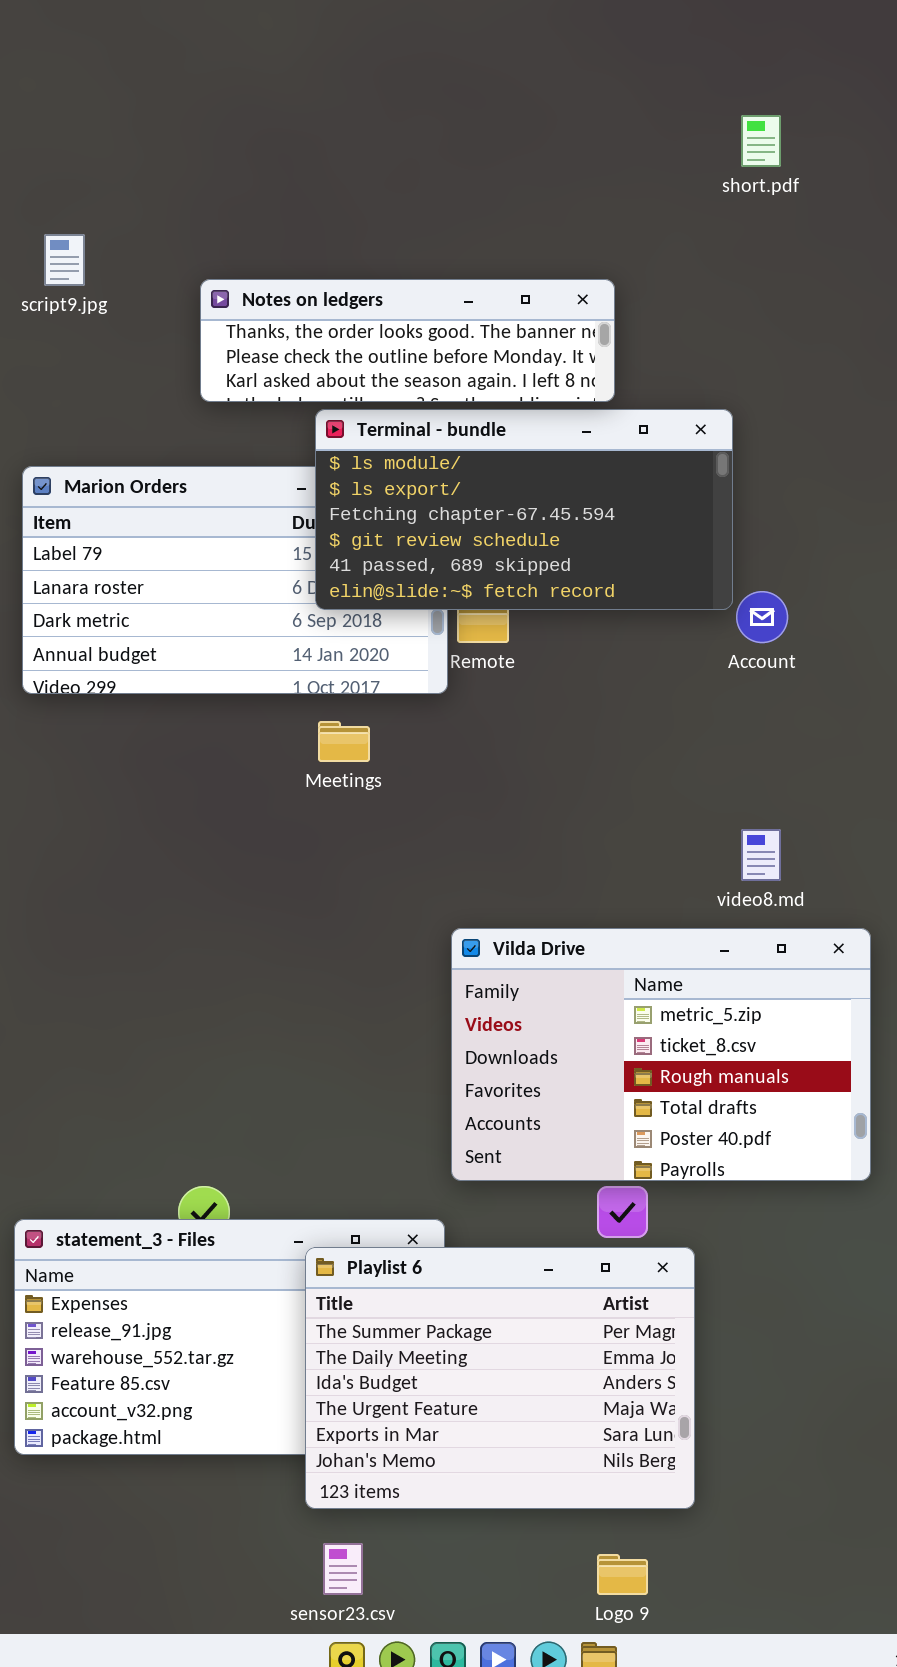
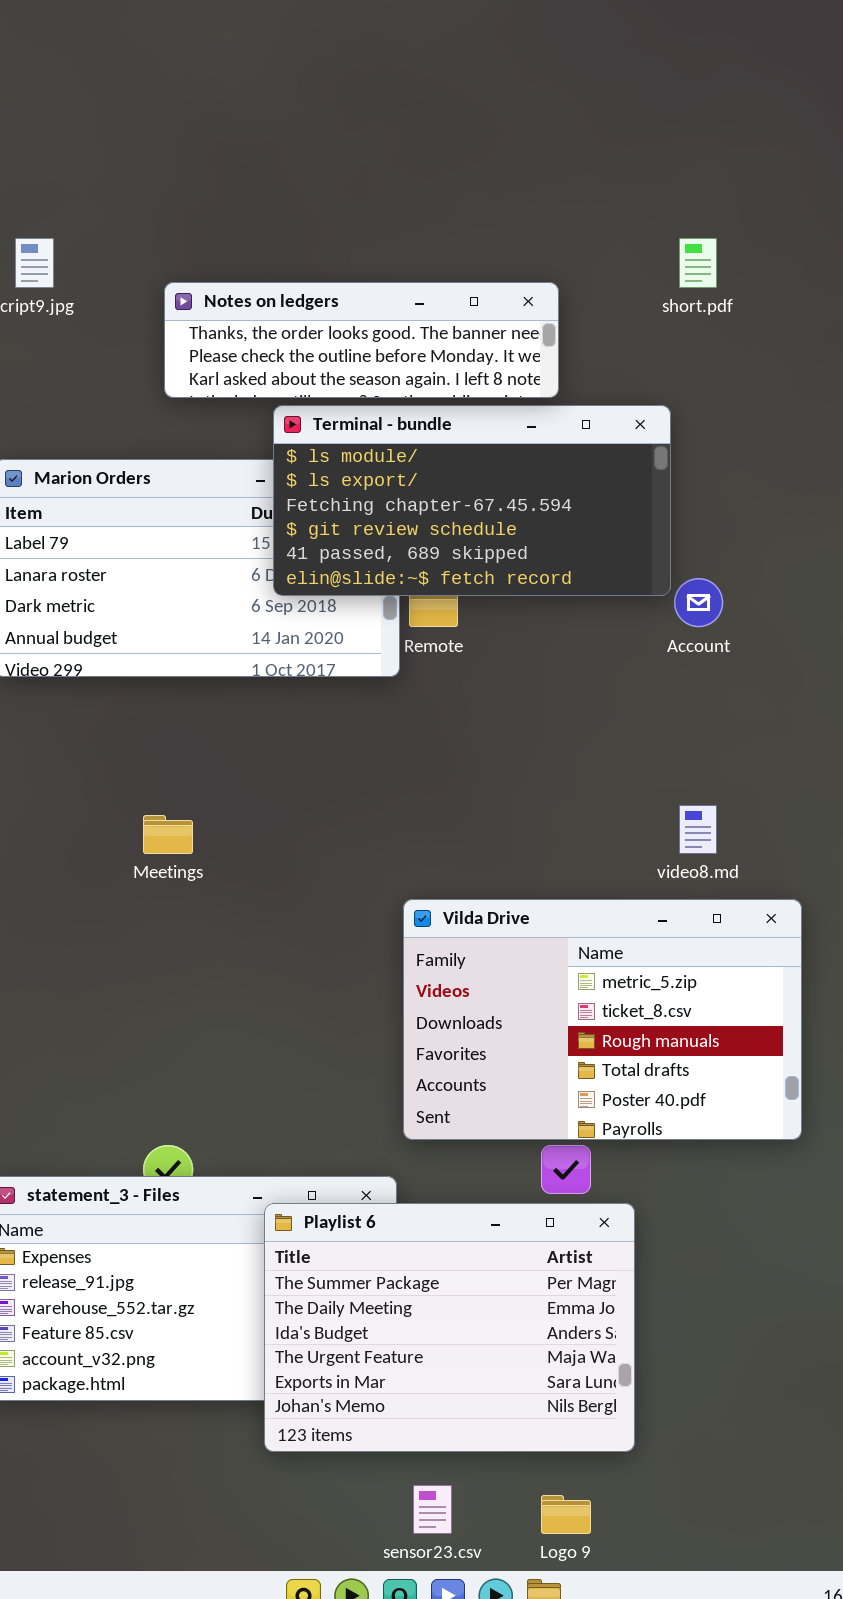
short.pdf: [741,115,781,167] -> [679,238,717,288], moved
Meetings: [318,721,370,762] -> [143,815,193,854], moved
sensor23.csv: [323,1543,363,1595] -> [413,1485,452,1534], moved

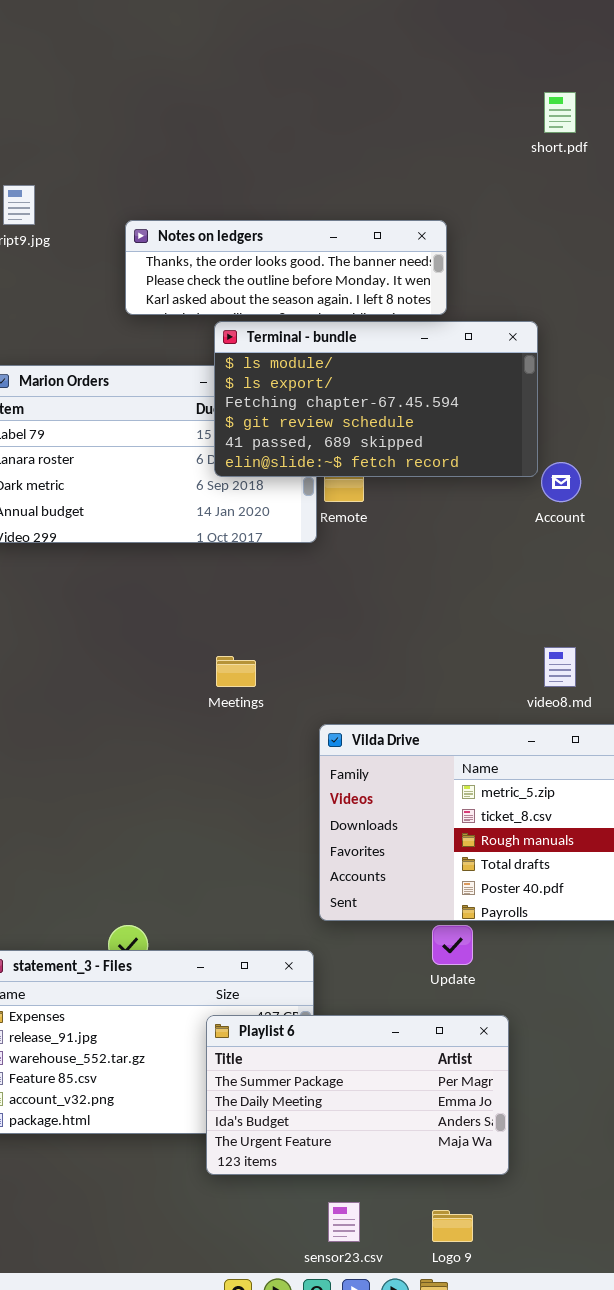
short.pdf: [679,238,717,288] -> [544,92,576,133], moved
Meetings: [143,815,193,854] -> [216,656,256,687], moved
Playlist 6: [264,1203,635,1452] -> [206,1015,509,1175], resized

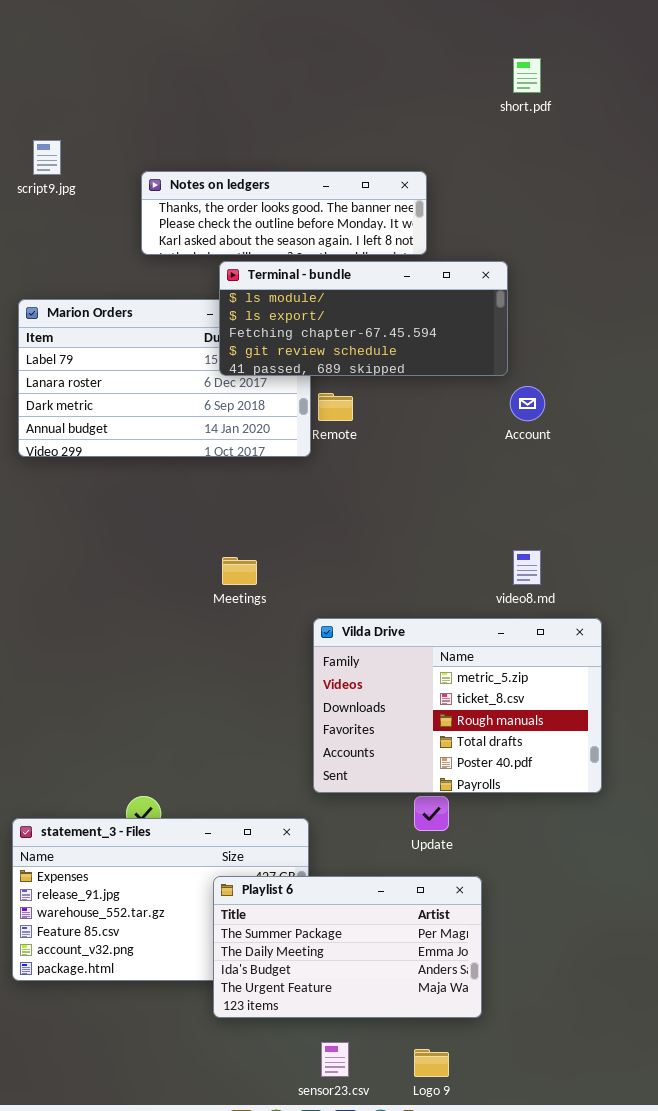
Terminal - bundle: [214,321,538,477] -> [219,261,508,376], resized

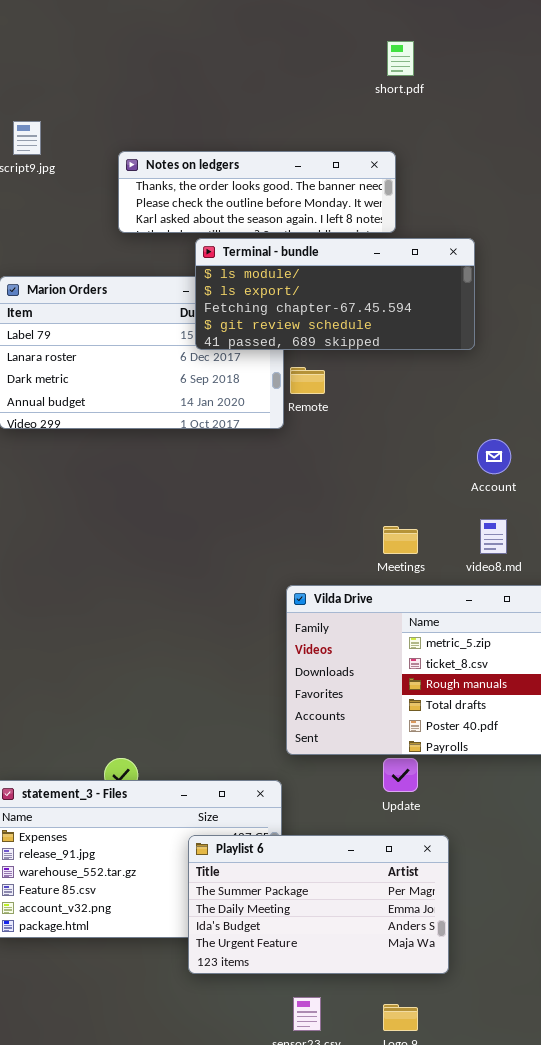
short.pdf: [513,58,541,93] -> [387,41,414,76], moved
Account: [510,386,545,421] -> [477,439,511,474], moved
Meetings: [222,557,257,585] -> [383,526,418,554], moved

